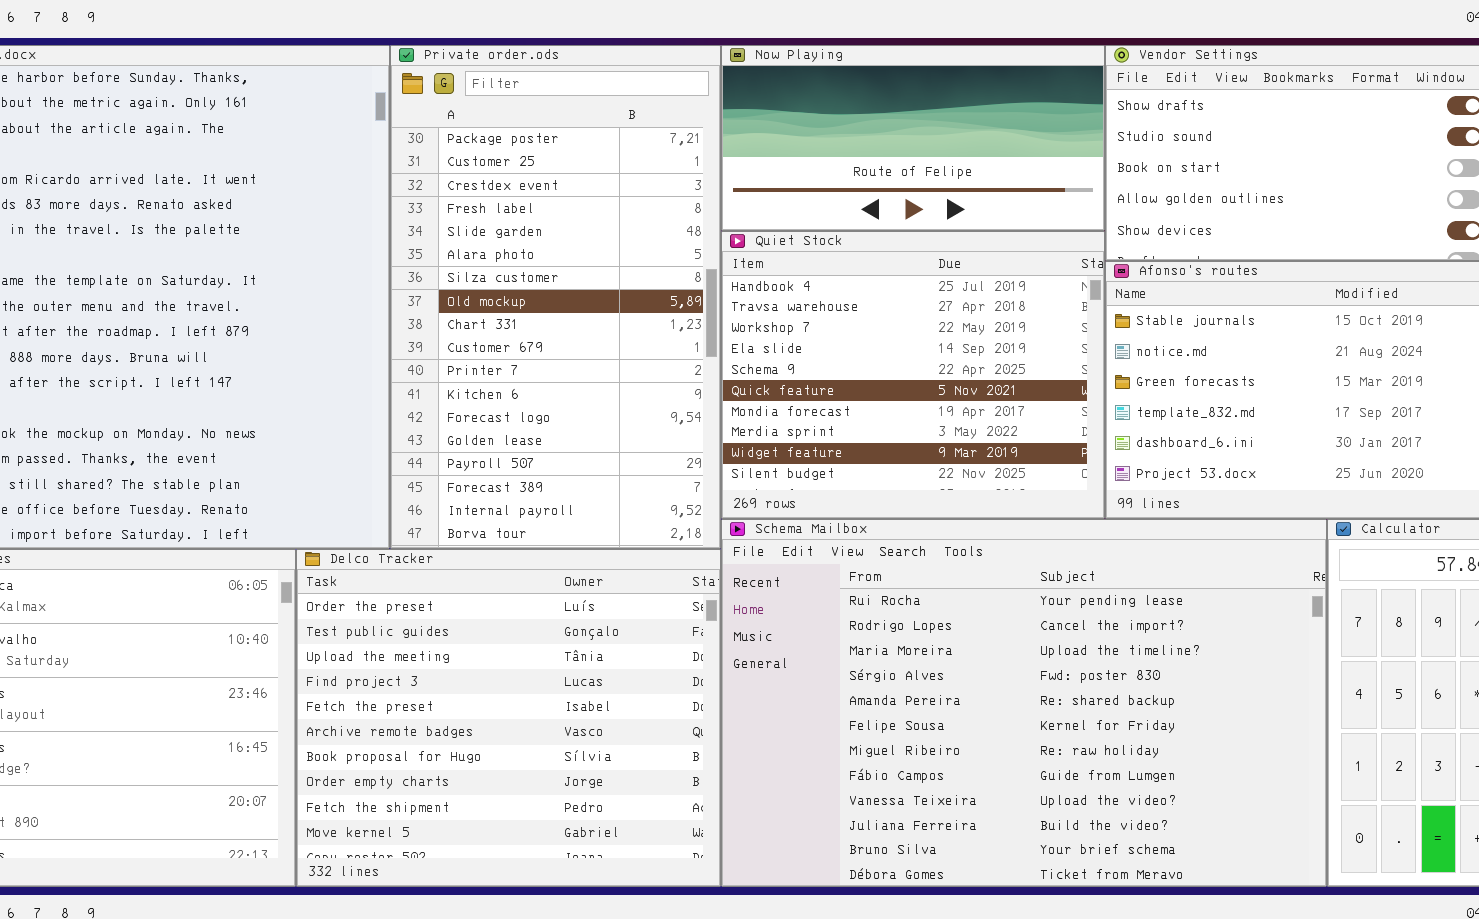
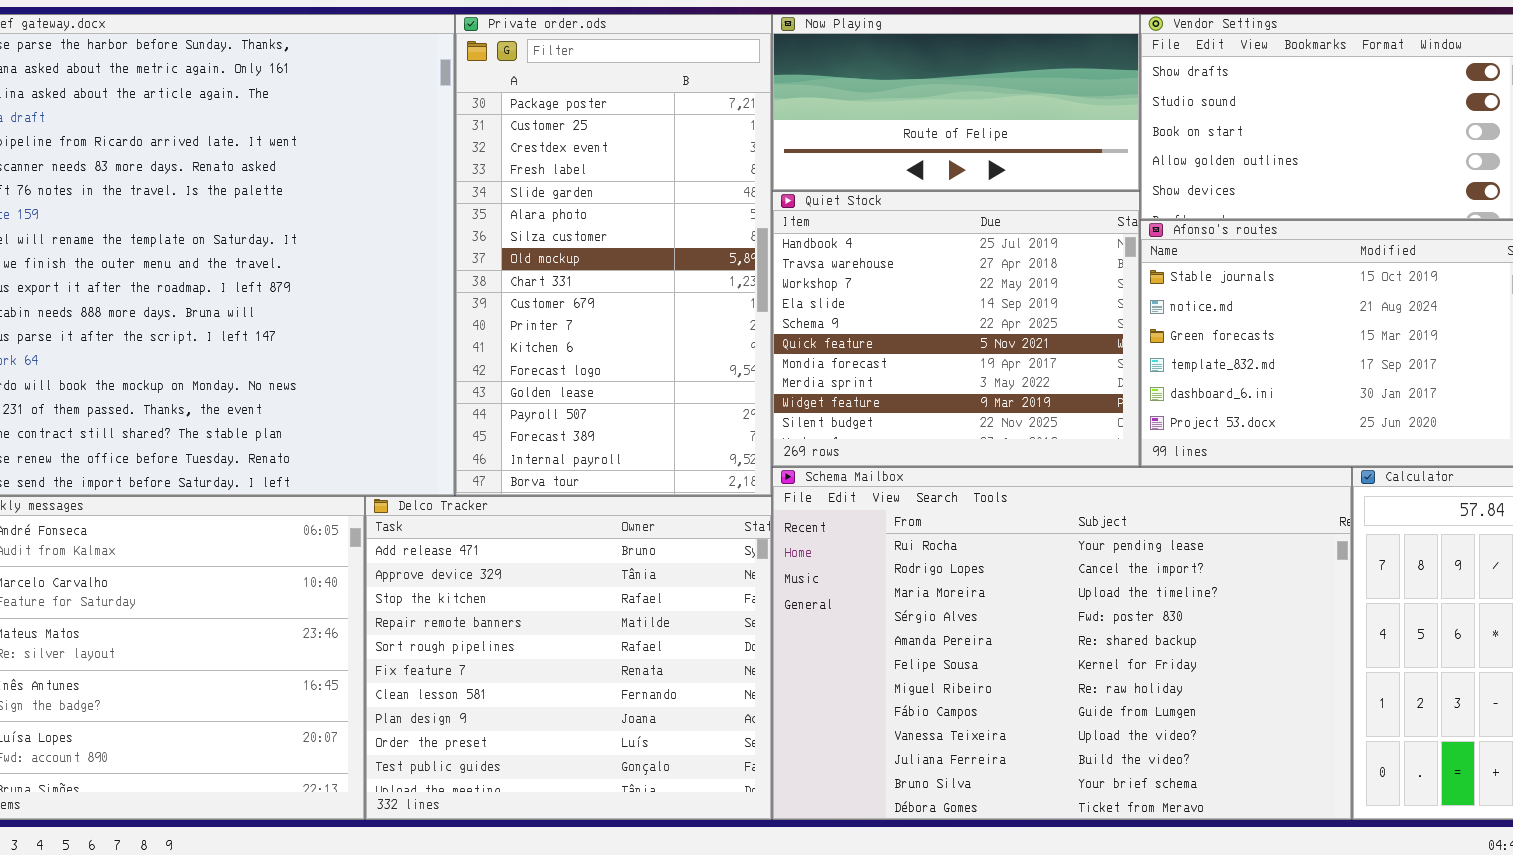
Delco Tracker: [296,549,721,887] -> [365,496,772,820], scrolled up 8 rows

